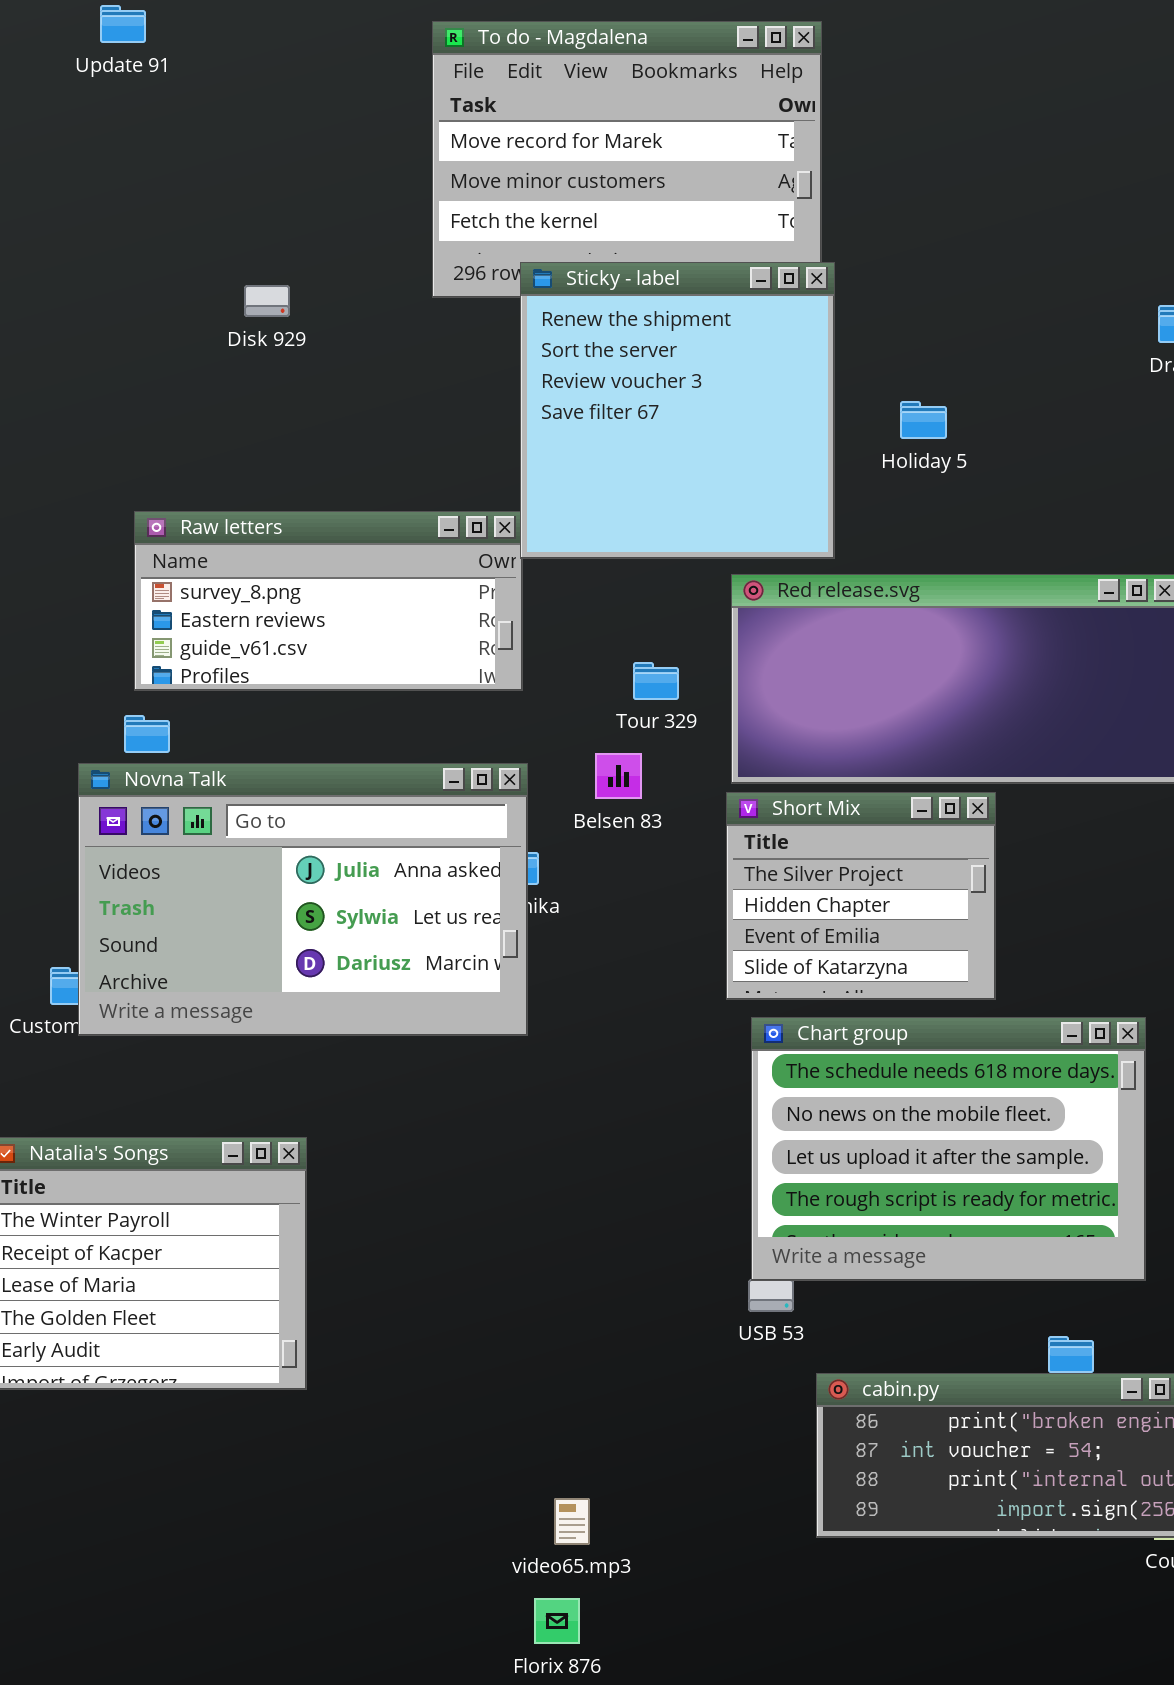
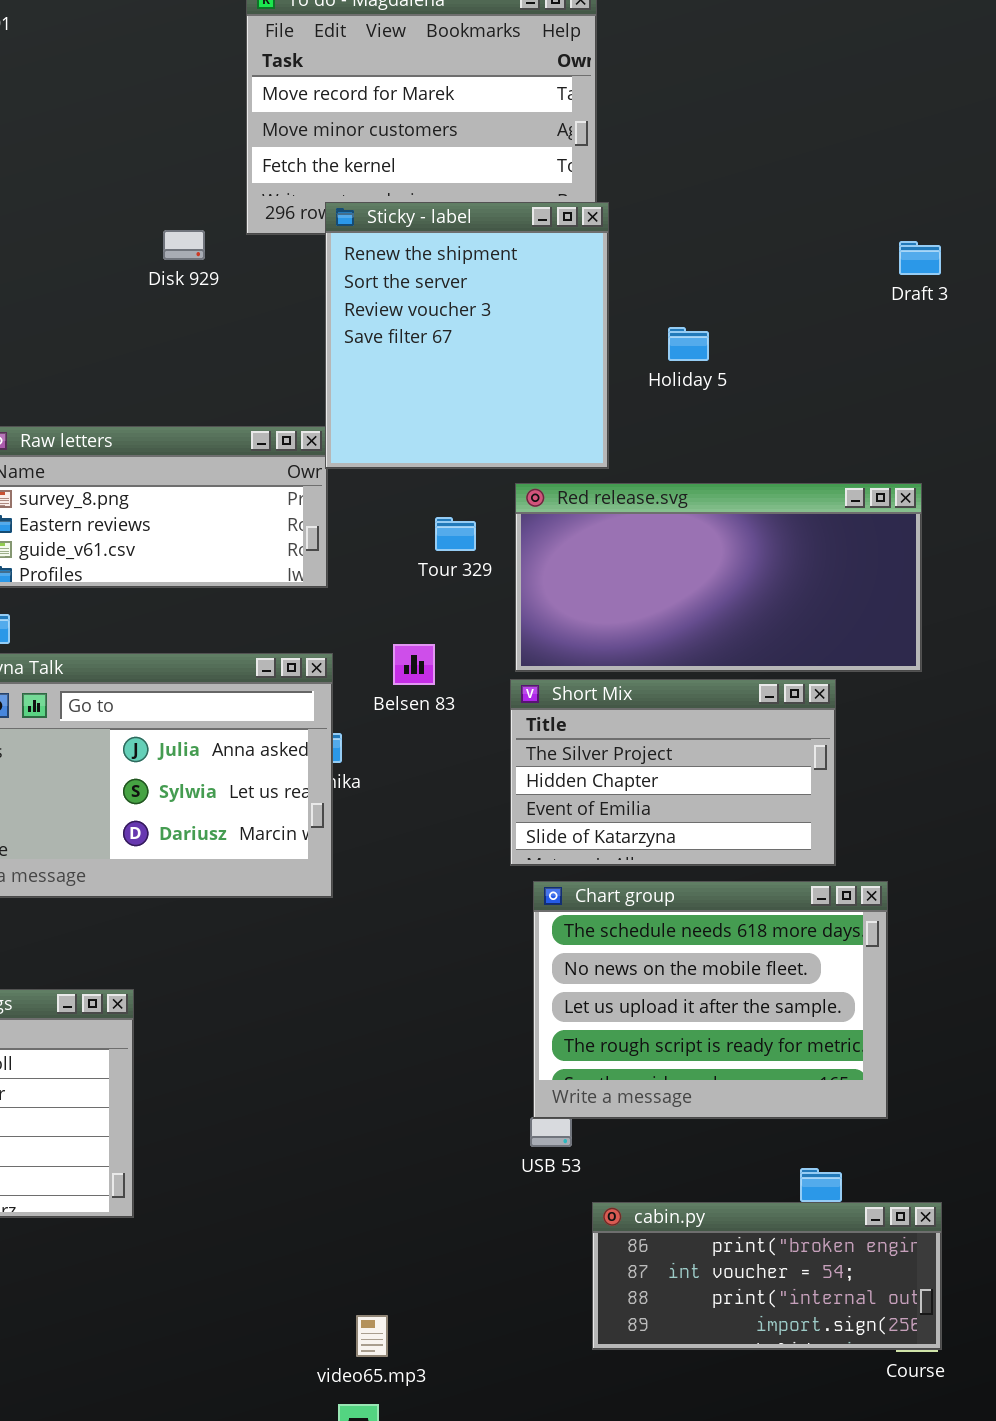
Disk 929: [244,285,290,317] -> [163,230,205,260], moved
Tour 329: [633,662,679,700] -> [435,517,476,551], moved
Short Mix: [726,792,996,1000] -> [510,679,836,866], resized

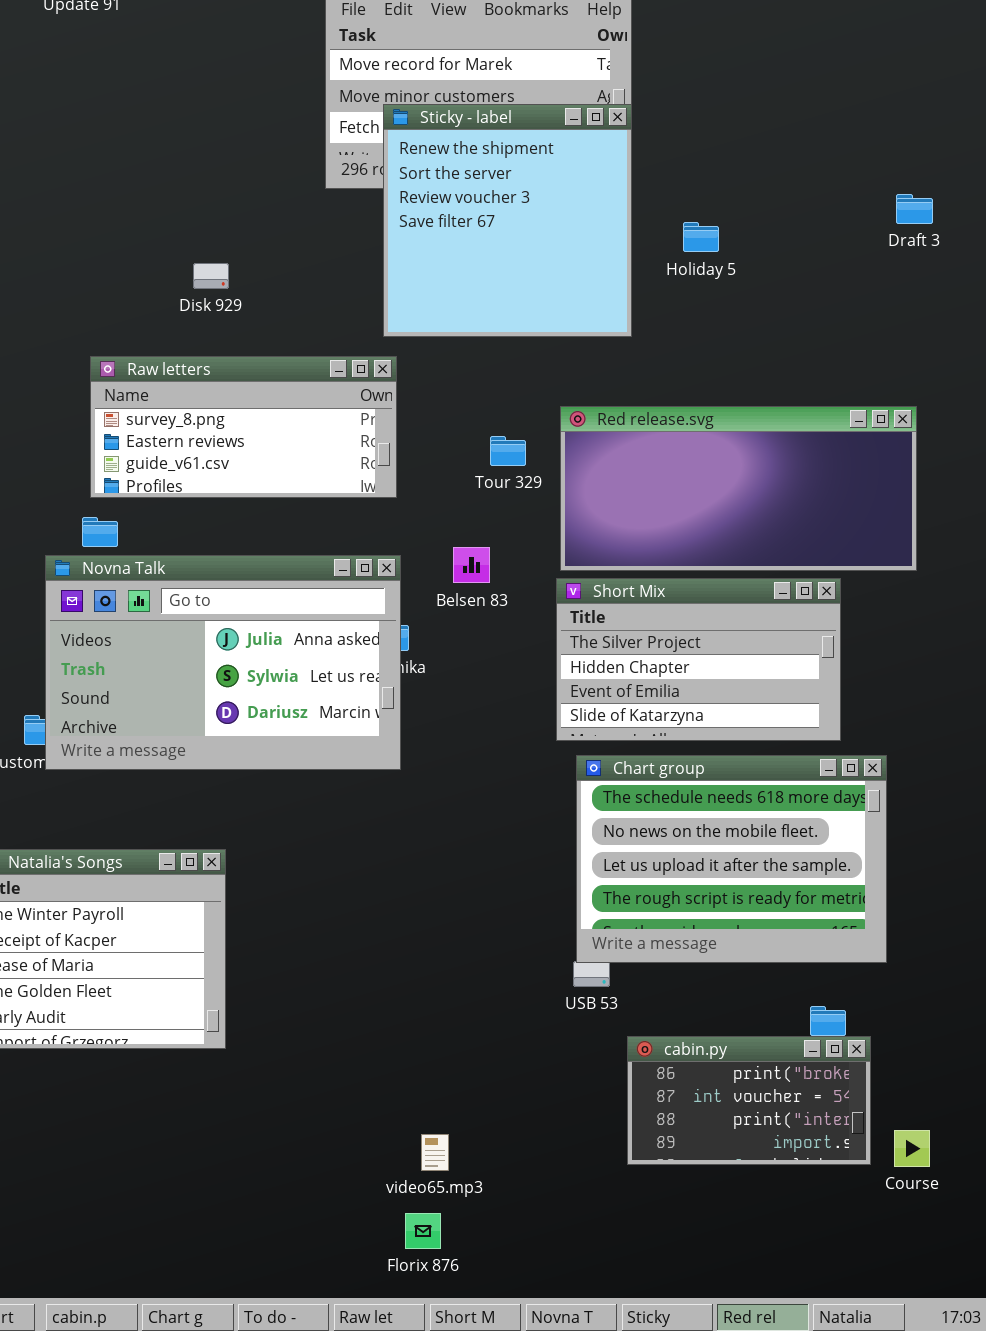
Sticky - label: [325,202,609,469] -> [383,104,632,337], moved
Disk 929: [163,230,205,260] -> [193,263,229,289], moved
Holiday 5: [668,327,709,361] -> [683,222,719,252], moved
cabin.py: [592,1202,942,1350] -> [627,1036,871,1165], resized

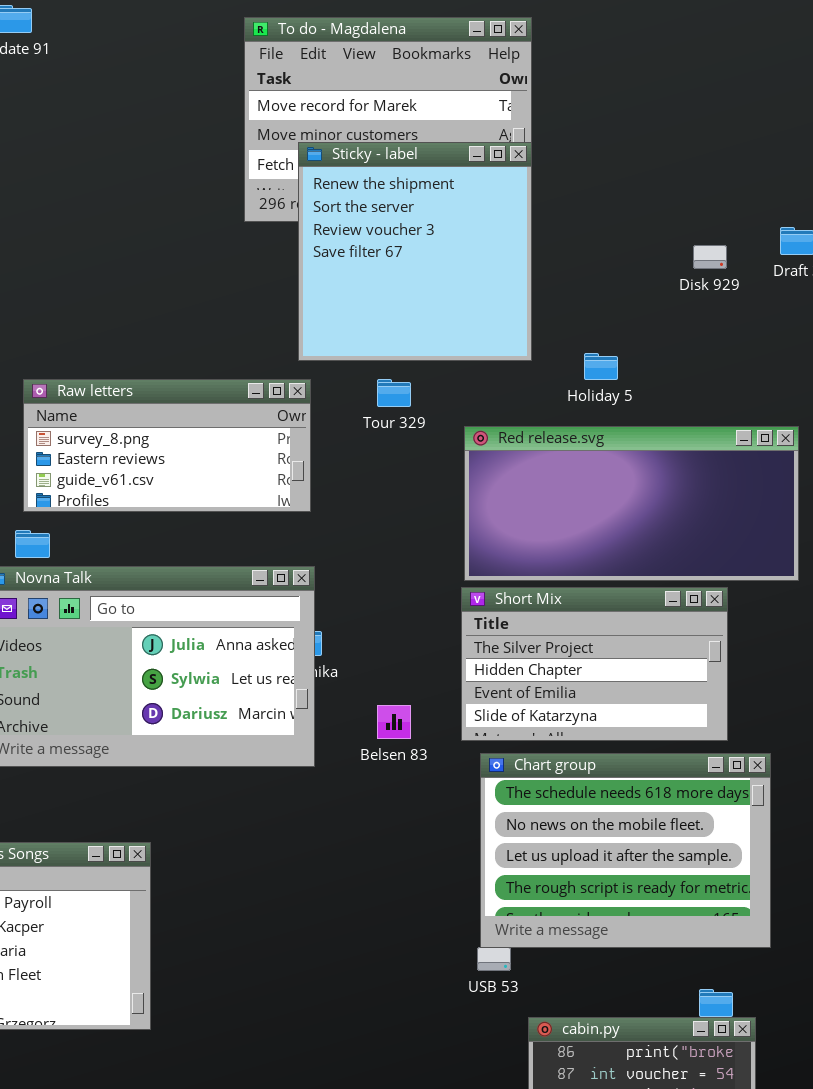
Holiday 5: [683,222,719,252] -> [584,353,618,380], moved
Disk 929: [193,263,229,289] -> [693,245,727,269], moved
Tour 329: [490,436,526,466] -> [377,379,411,407], moved
Belsen 83: [453,547,490,583] -> [377,705,411,739], moved

